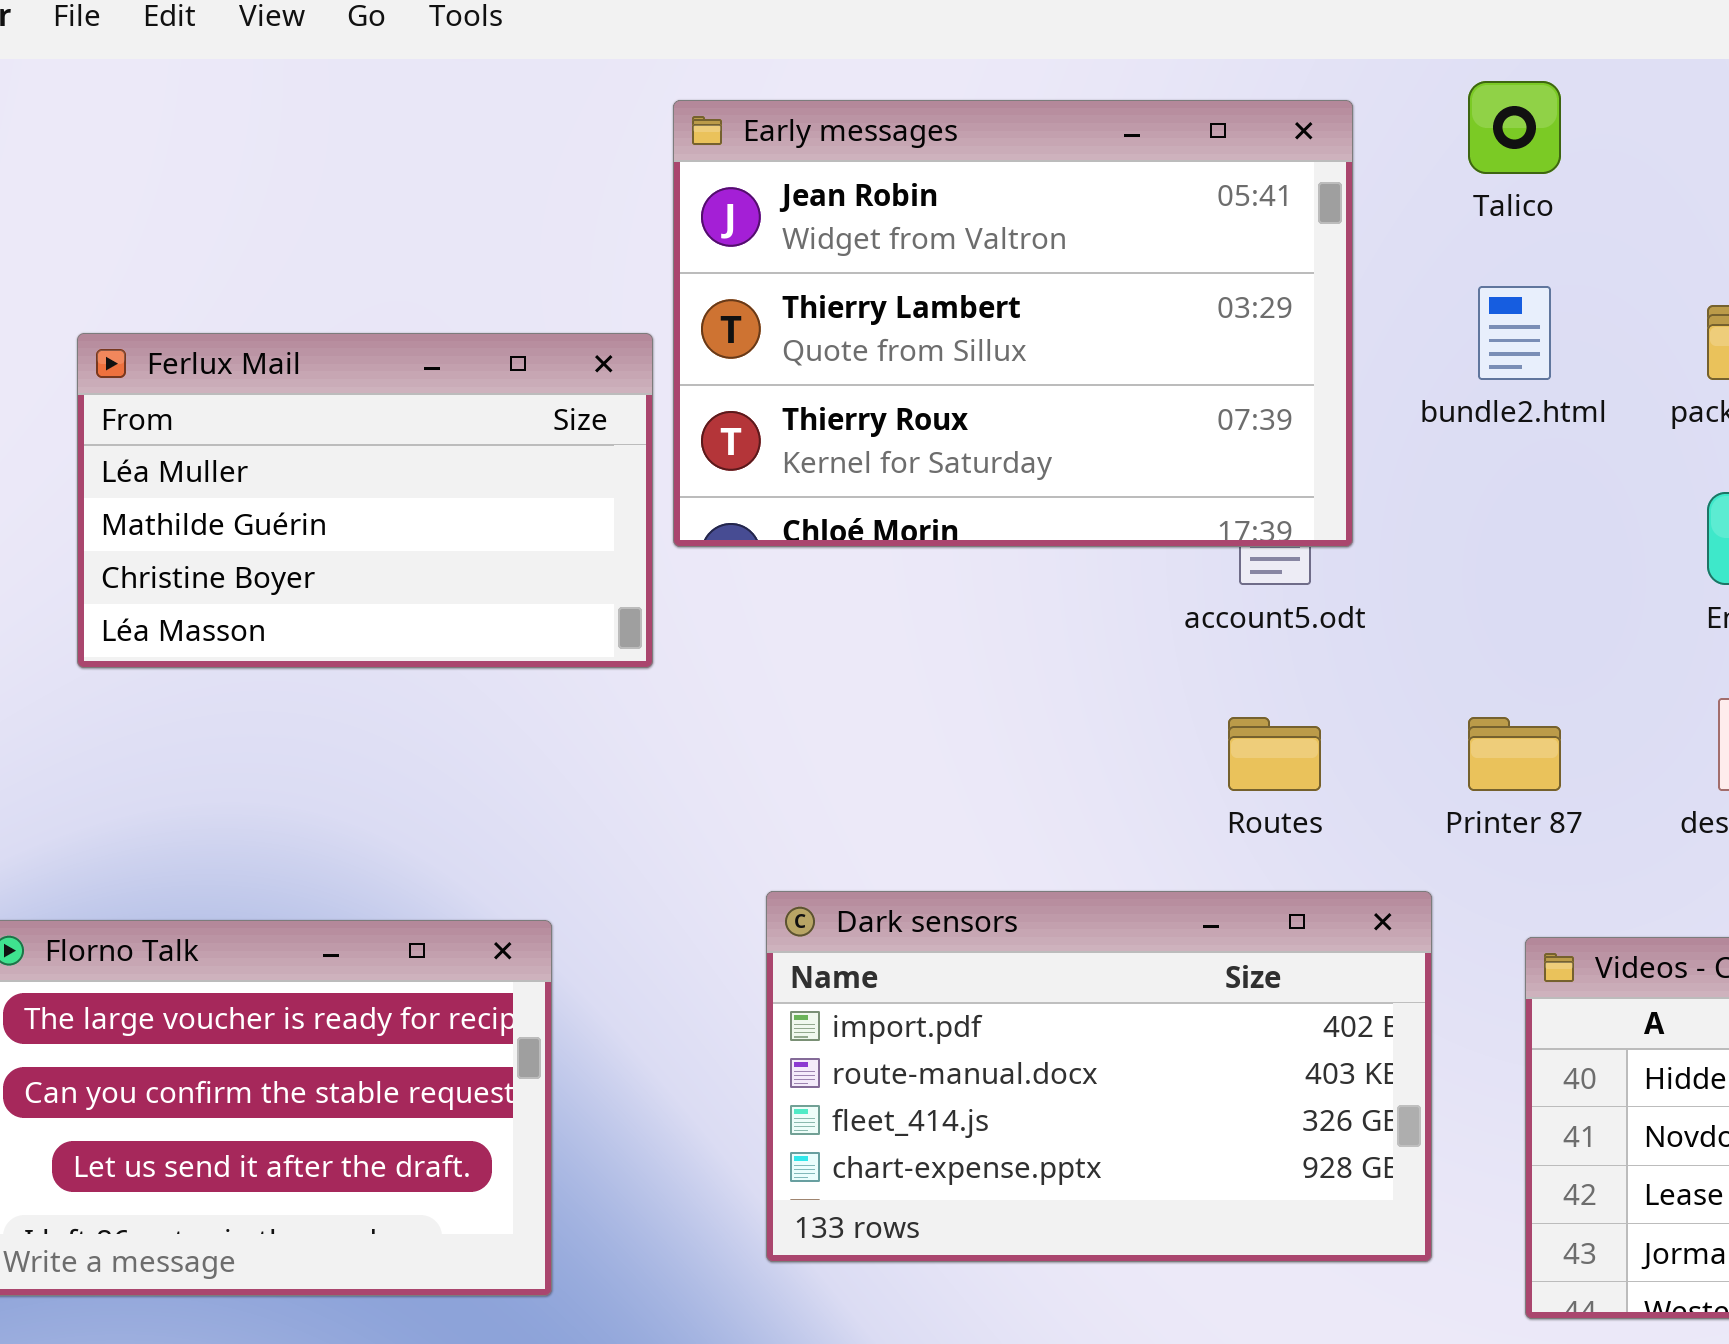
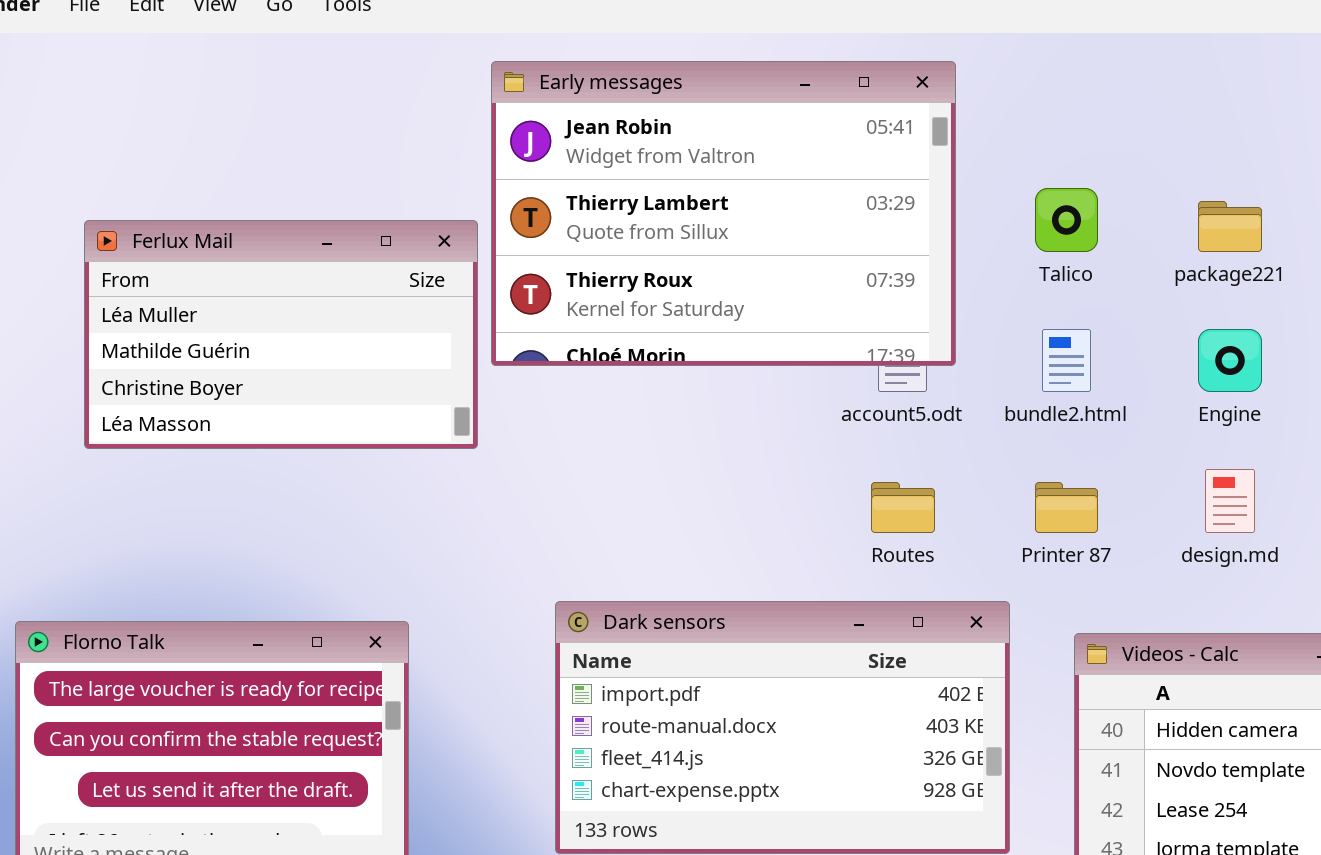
Talico: [1468,81,1561,174] -> [1035,188,1098,252], moved
bundle2.html: [1478,286,1551,380] -> [1042,329,1091,392], moved

